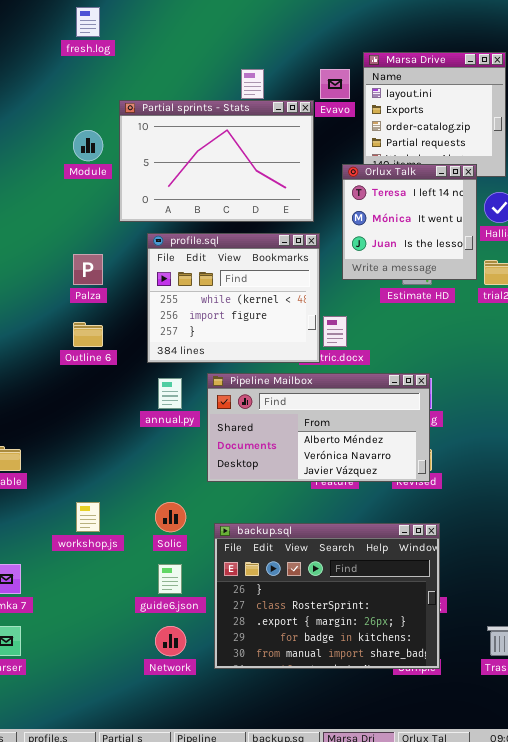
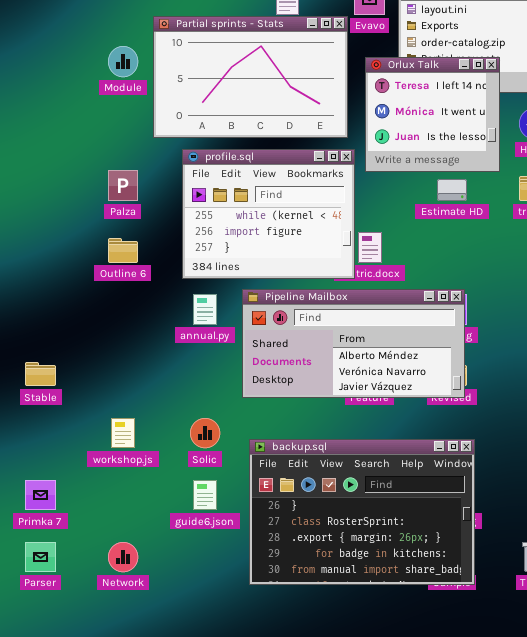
Orlux Talk: [342,164,477,280] -> [365,57,500,172], moved
Network: [155,626,186,656] -> [108,542,138,572], moved

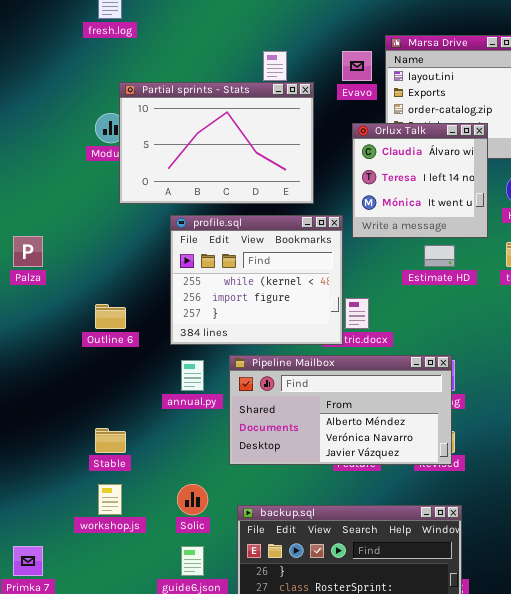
Partial sprints - Stats: [153,16,348,138] -> [119,82,314,204], moved
Orlux Talk: [365,57,500,172] -> [352,123,488,238], scrolled up 1 row
Palza: [108,170,138,201] -> [13,236,43,267], moved
Stable: [25,362,56,386] -> [95,428,126,453], moved

